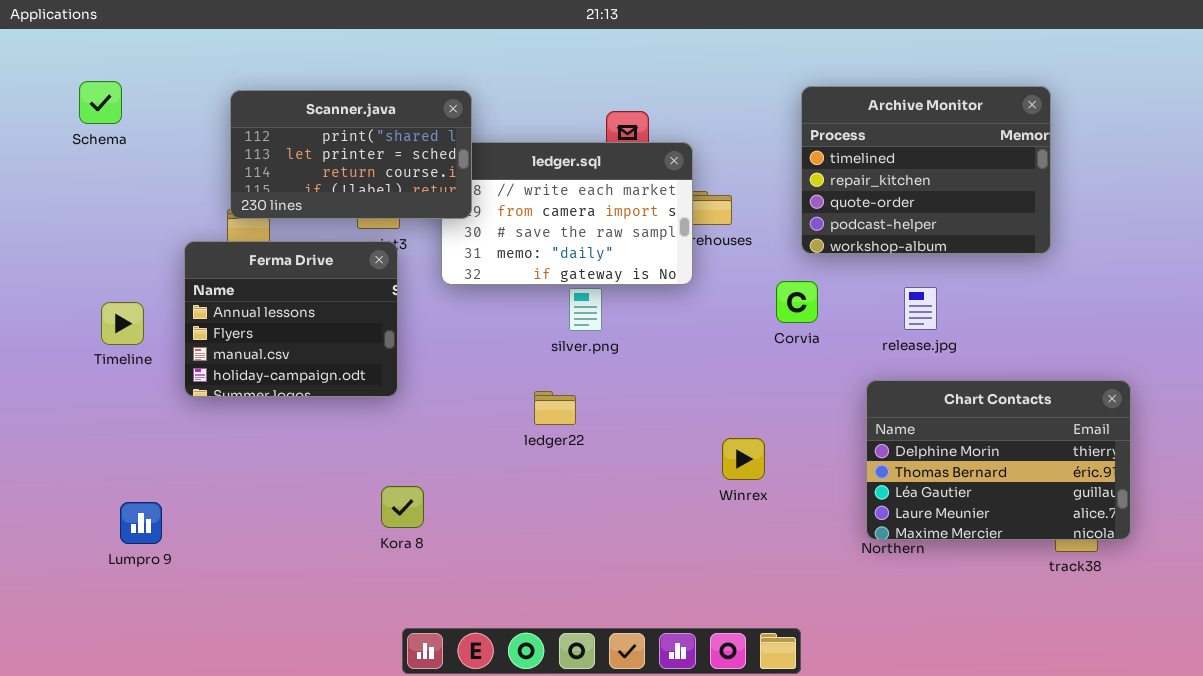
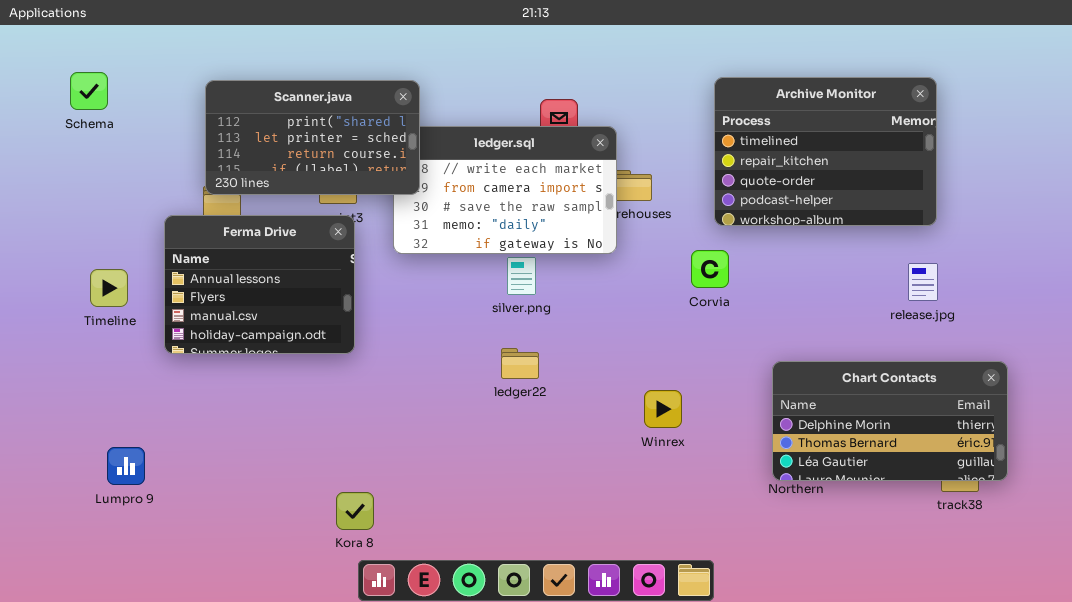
release.jpg: [904,287,937,330] -> [908,263,938,301], moved
Chart Contacts: [866,380,1131,540] -> [772,361,1008,481], resized
ledger22: [534,391,576,425] -> [501,348,539,379], moved
Kora 8: [381,486,424,528] -> [336,492,374,530], moved

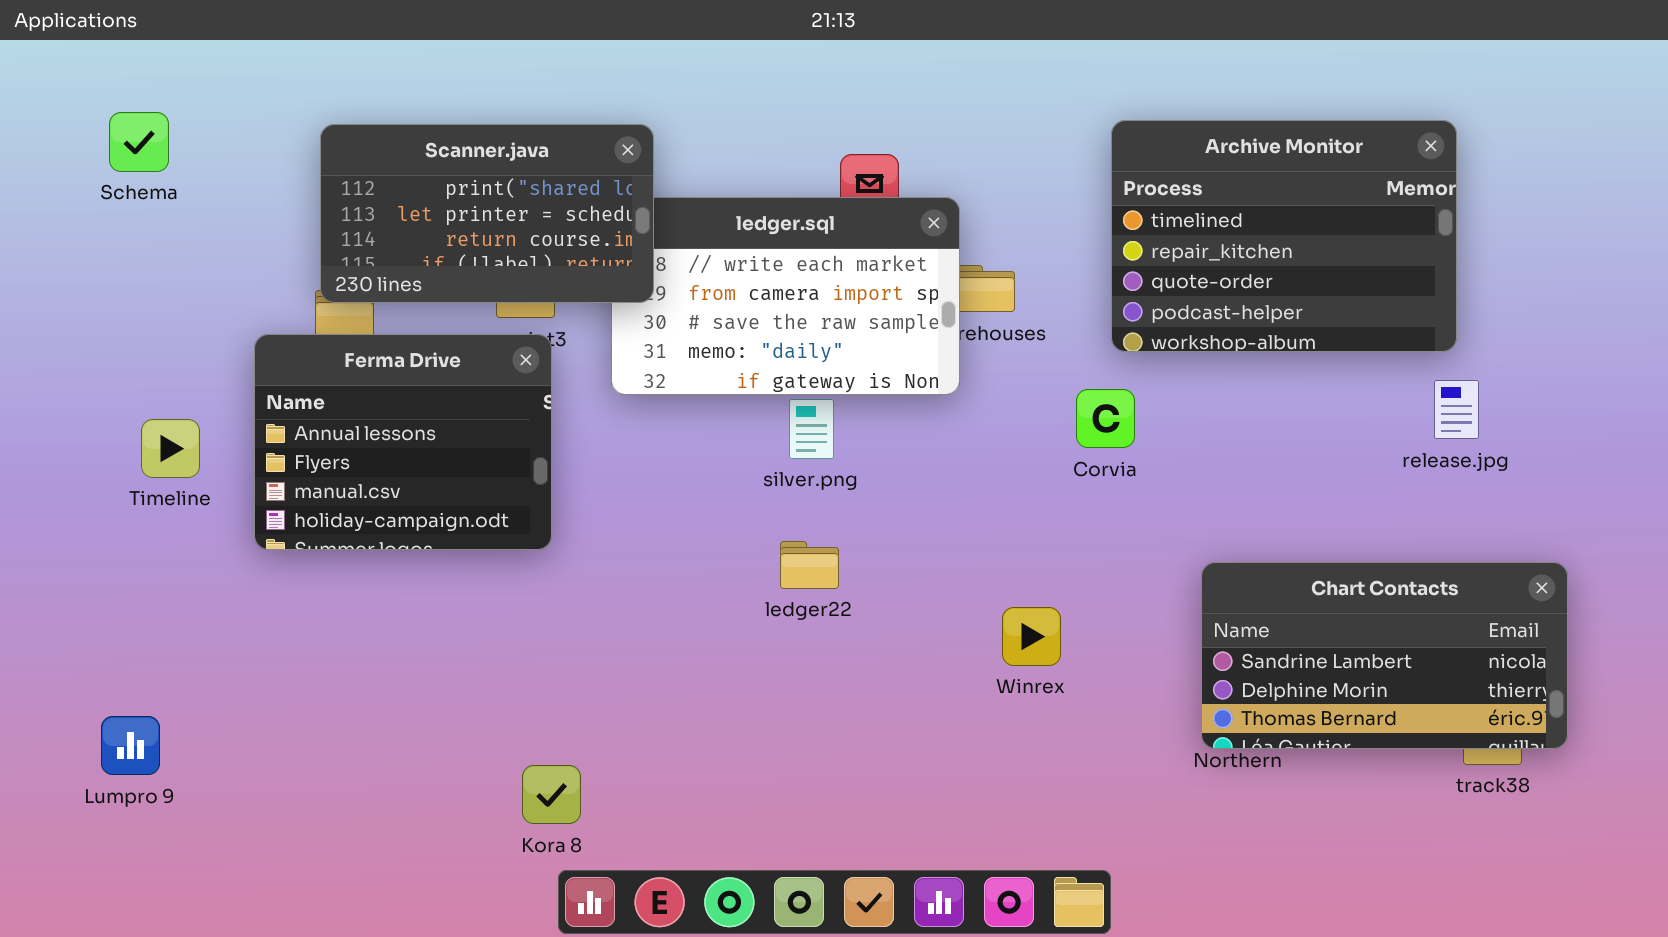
release.jpg: [908,263,938,301] -> [1434,380,1479,439], moved
Chart Contacts: [772,361,1008,481] -> [1201,562,1568,749], scrolled up 1 row
Lumpro 9: [107,447,145,485] -> [101,716,160,775], moved

